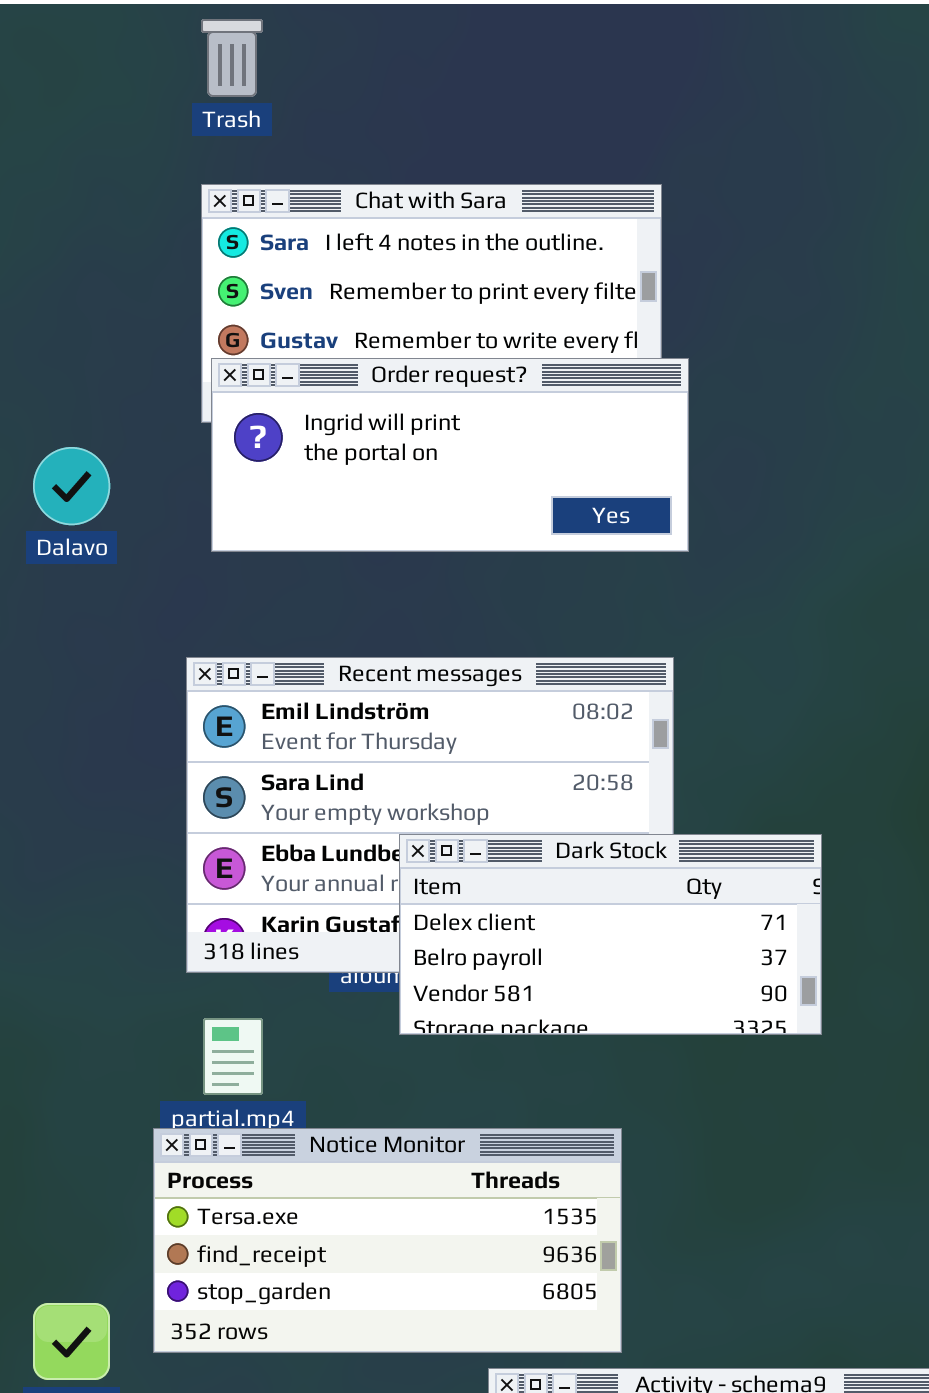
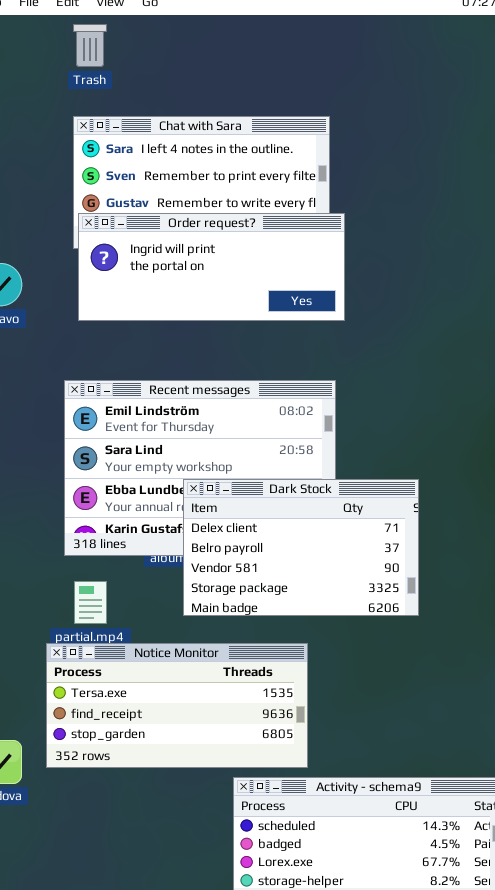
Dark Stock: [399,834,822,1035] -> [183,479,419,616], resized

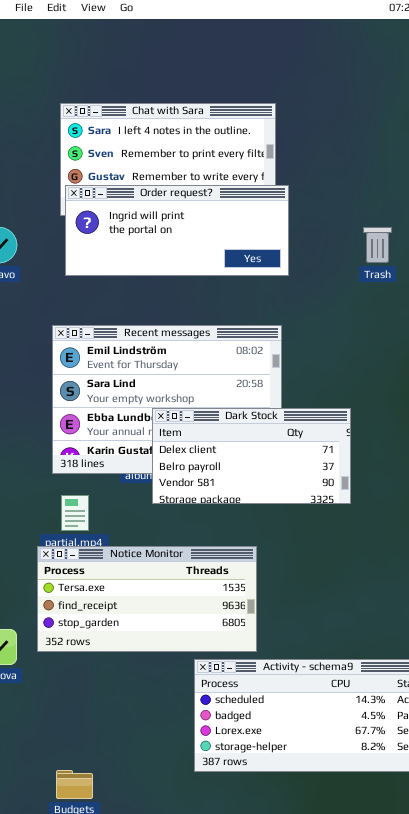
Trash: [73,24,107,67] -> [363,227,392,263], moved
Dark Stock: [183,479,419,616] -> [152,408,351,504], resized

